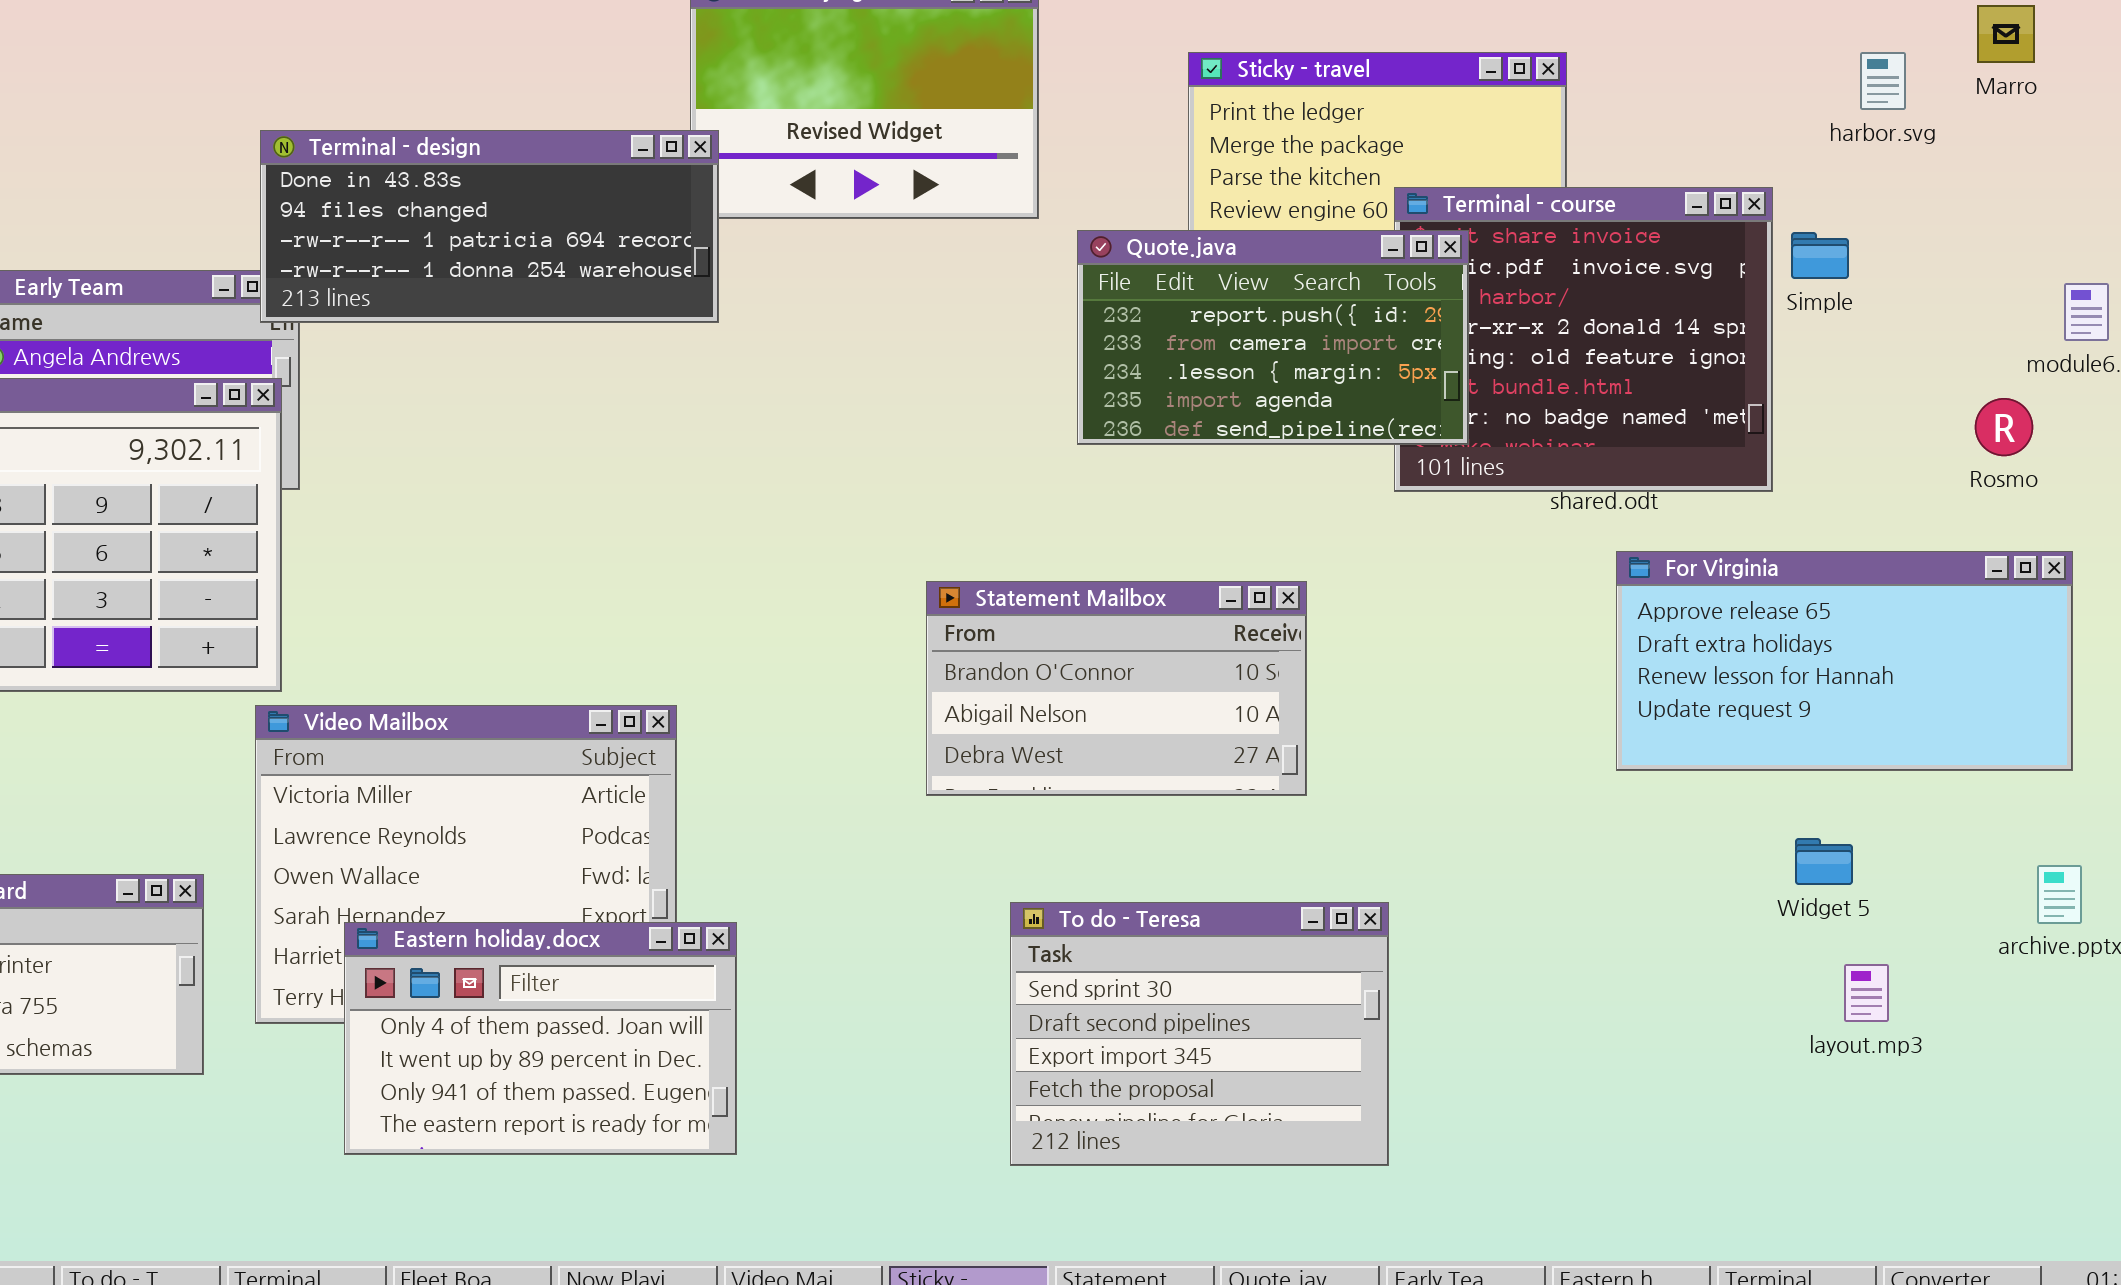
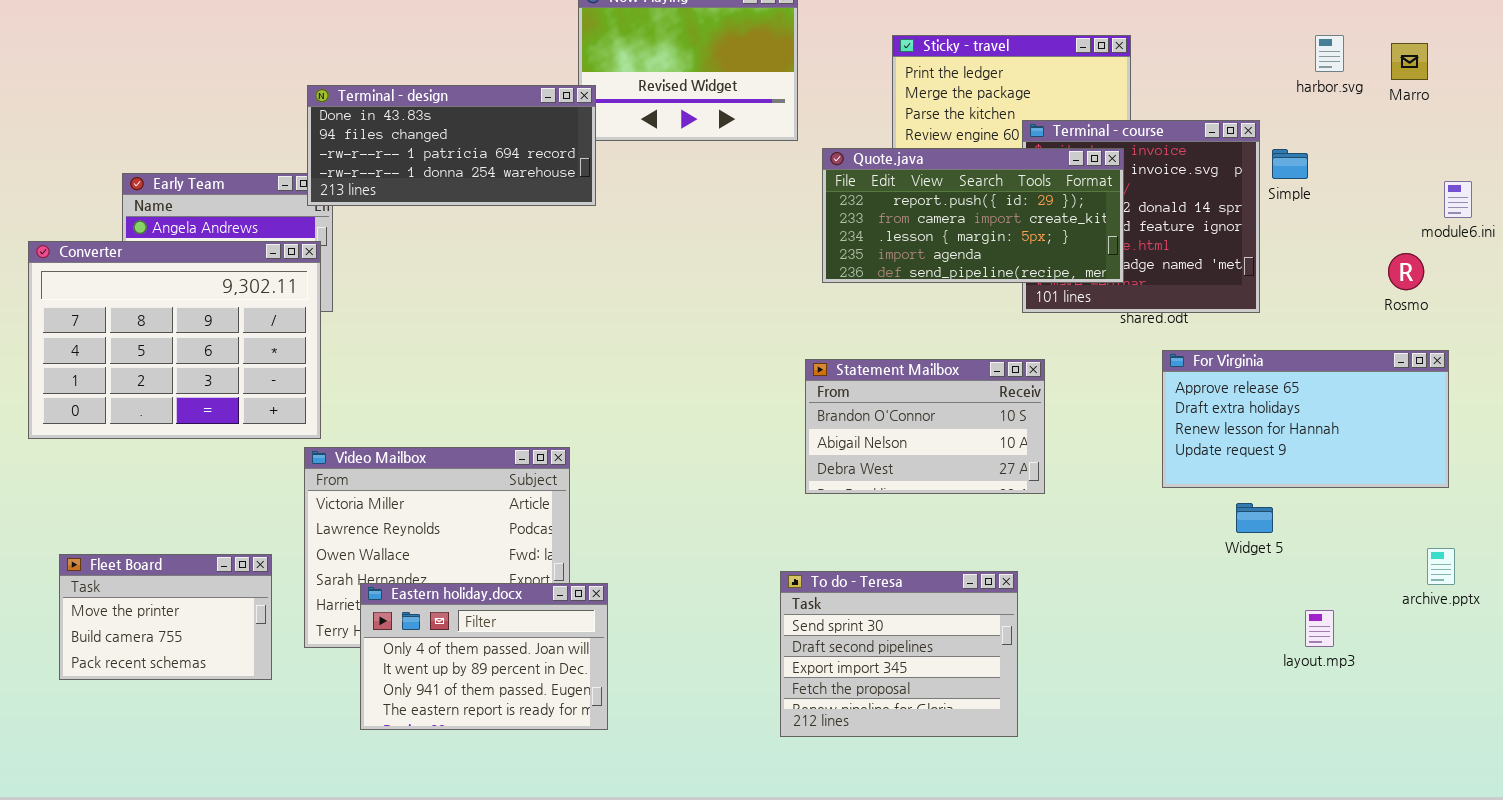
Marro: [1977,5,2035,63] -> [1391,43,1428,80], moved
Quote.java: [1077,230,1469,445] -> [822,148,1124,283], resized
Statement Mailbox: [926,581,1307,796] -> [805,359,1045,494], moved
Widget 5: [1795,838,1853,885] -> [1236,503,1273,533], moved

